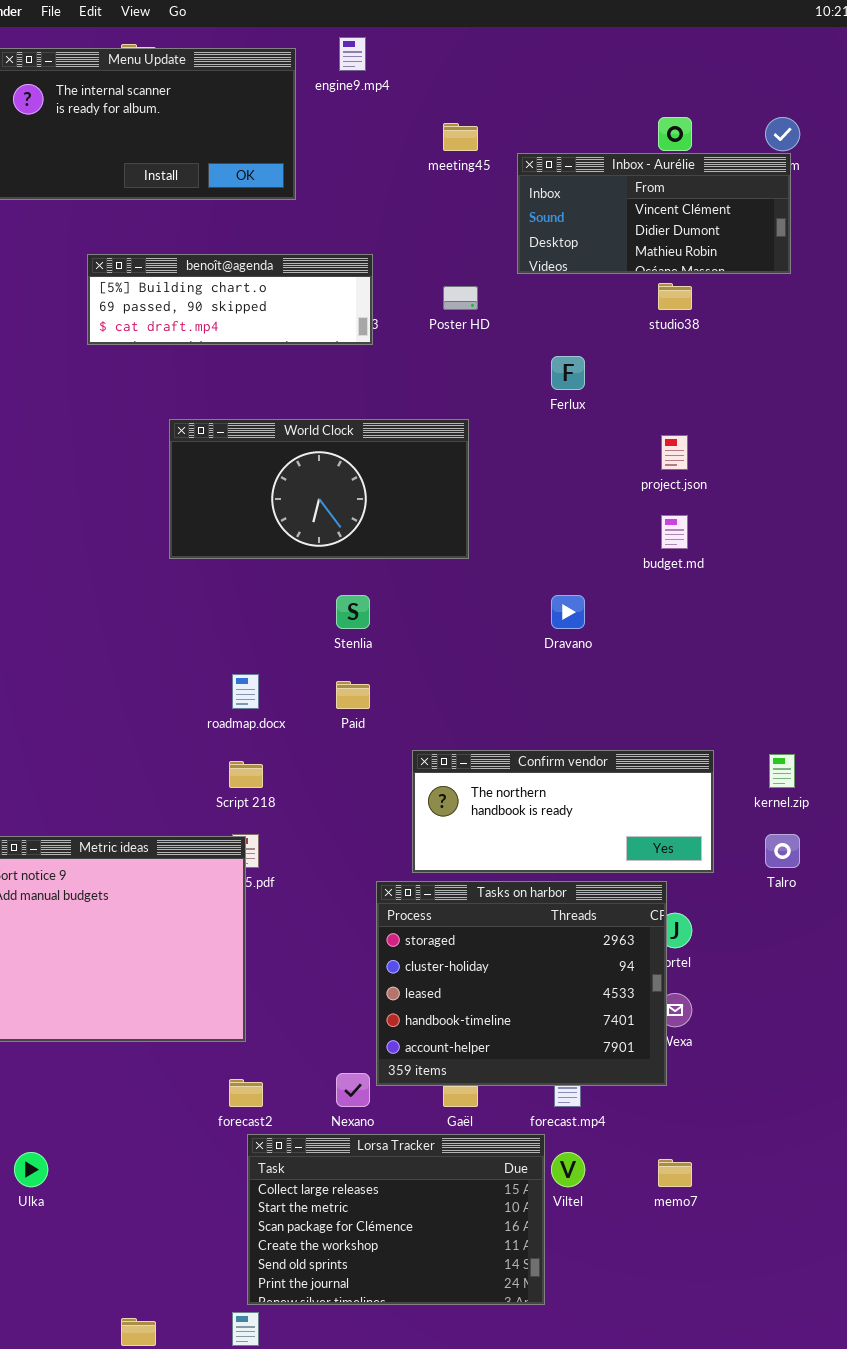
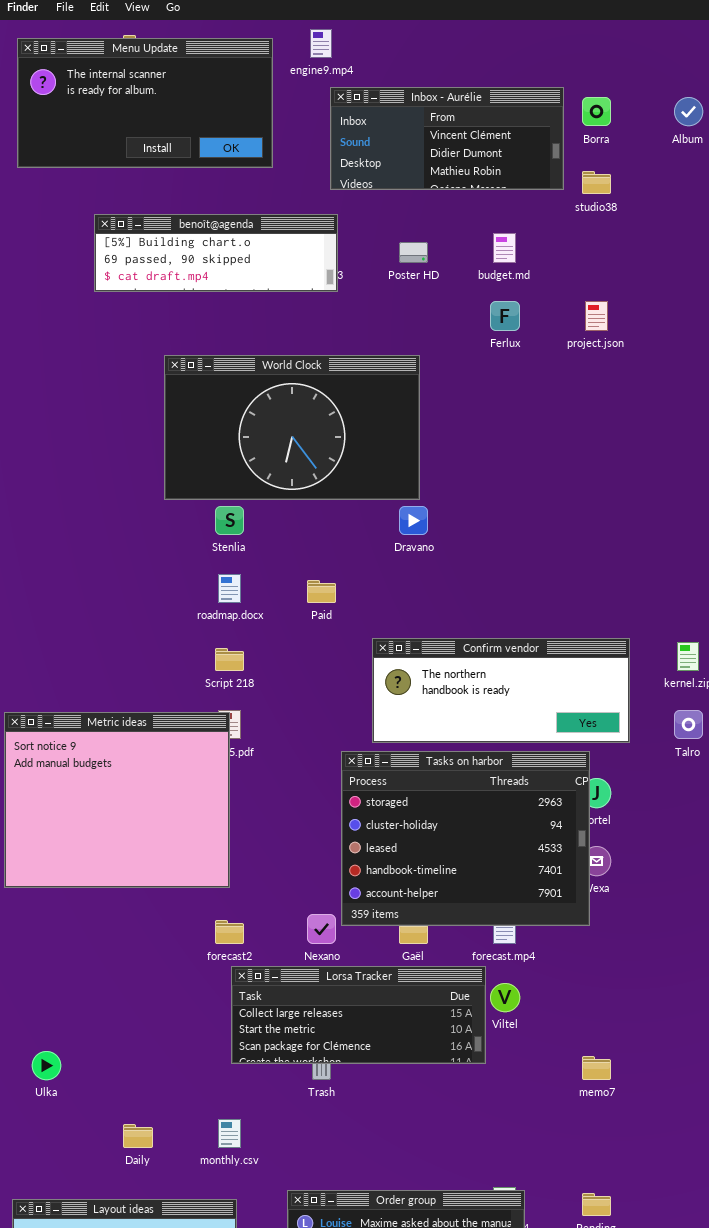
Inbox - Aurélie: [517,153,791,274] -> [330,87,564,190], moved
studio38: [658,283,692,310] -> [582,171,611,194], moved
World Clock: [169,419,469,559] -> [164,355,420,500], resized
project.json: [661,435,688,470] -> [585,301,608,331], moved
budget.md: [661,515,688,549] -> [493,233,516,263], moved
Stenlia: [336,595,370,629] -> [215,506,244,535], moved
Dravano: [551,595,585,629] -> [399,506,428,535], moved
Lorsa Tracker: [247,1134,545,1305] -> [231,966,486,1064], resized
Ulka: [14,1152,48,1187] -> [32,1051,61,1080], moved
memo7: [658,1159,692,1187] -> [582,1056,611,1080], moved

